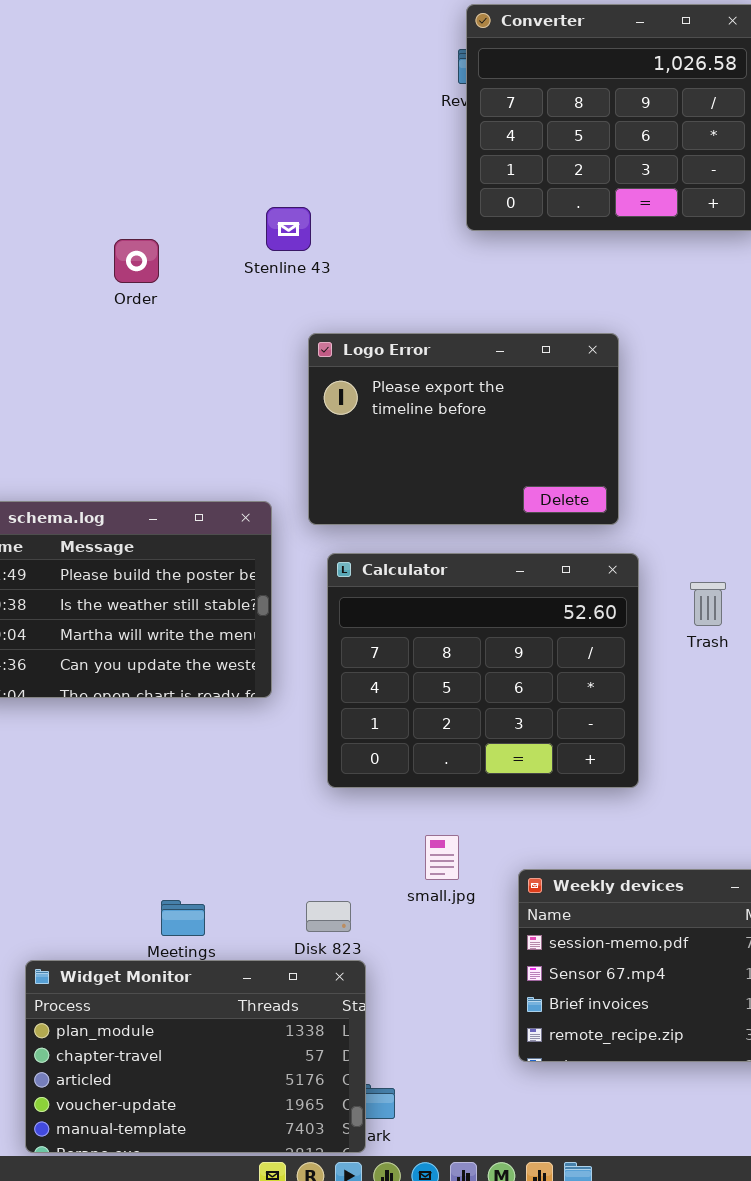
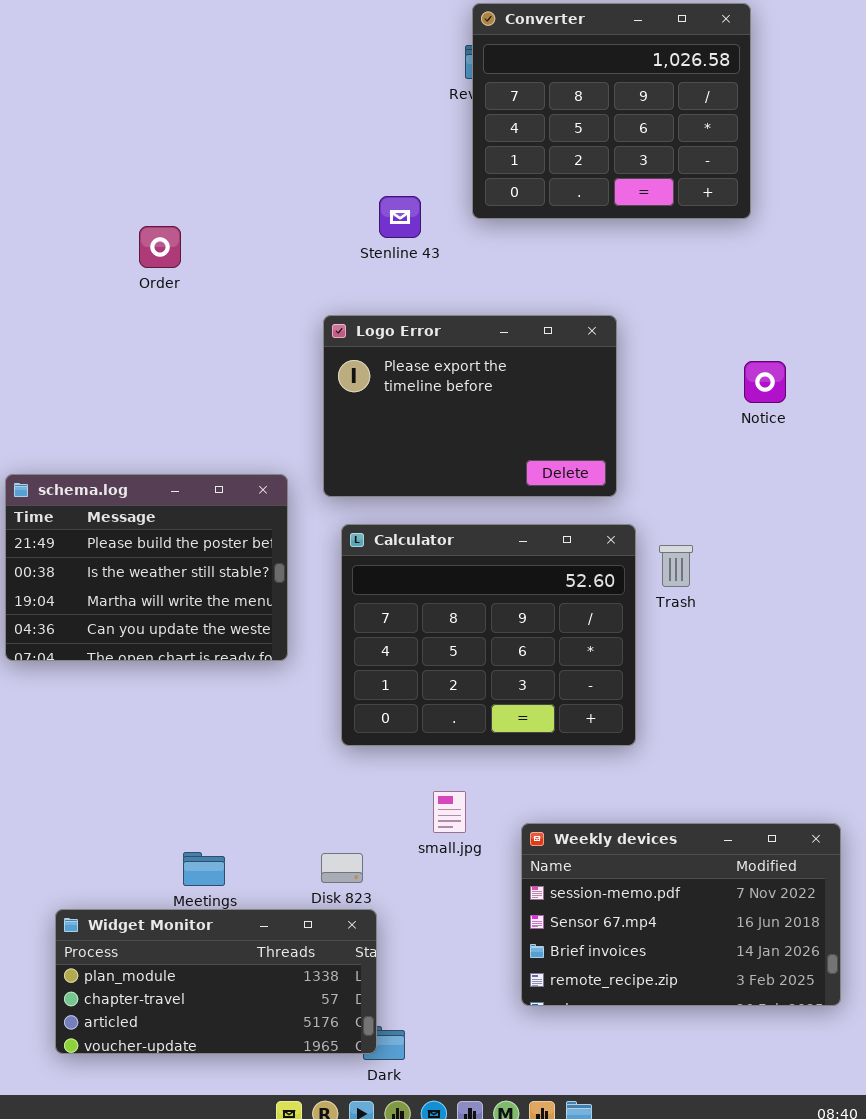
Stenline 43: [266,207,311,251] -> [379,196,421,238], moved
Trash: [690,582,726,626] -> [659,545,693,587], moved
Widget Monitor: [25,960,366,1153] -> [55,909,377,1054], resized

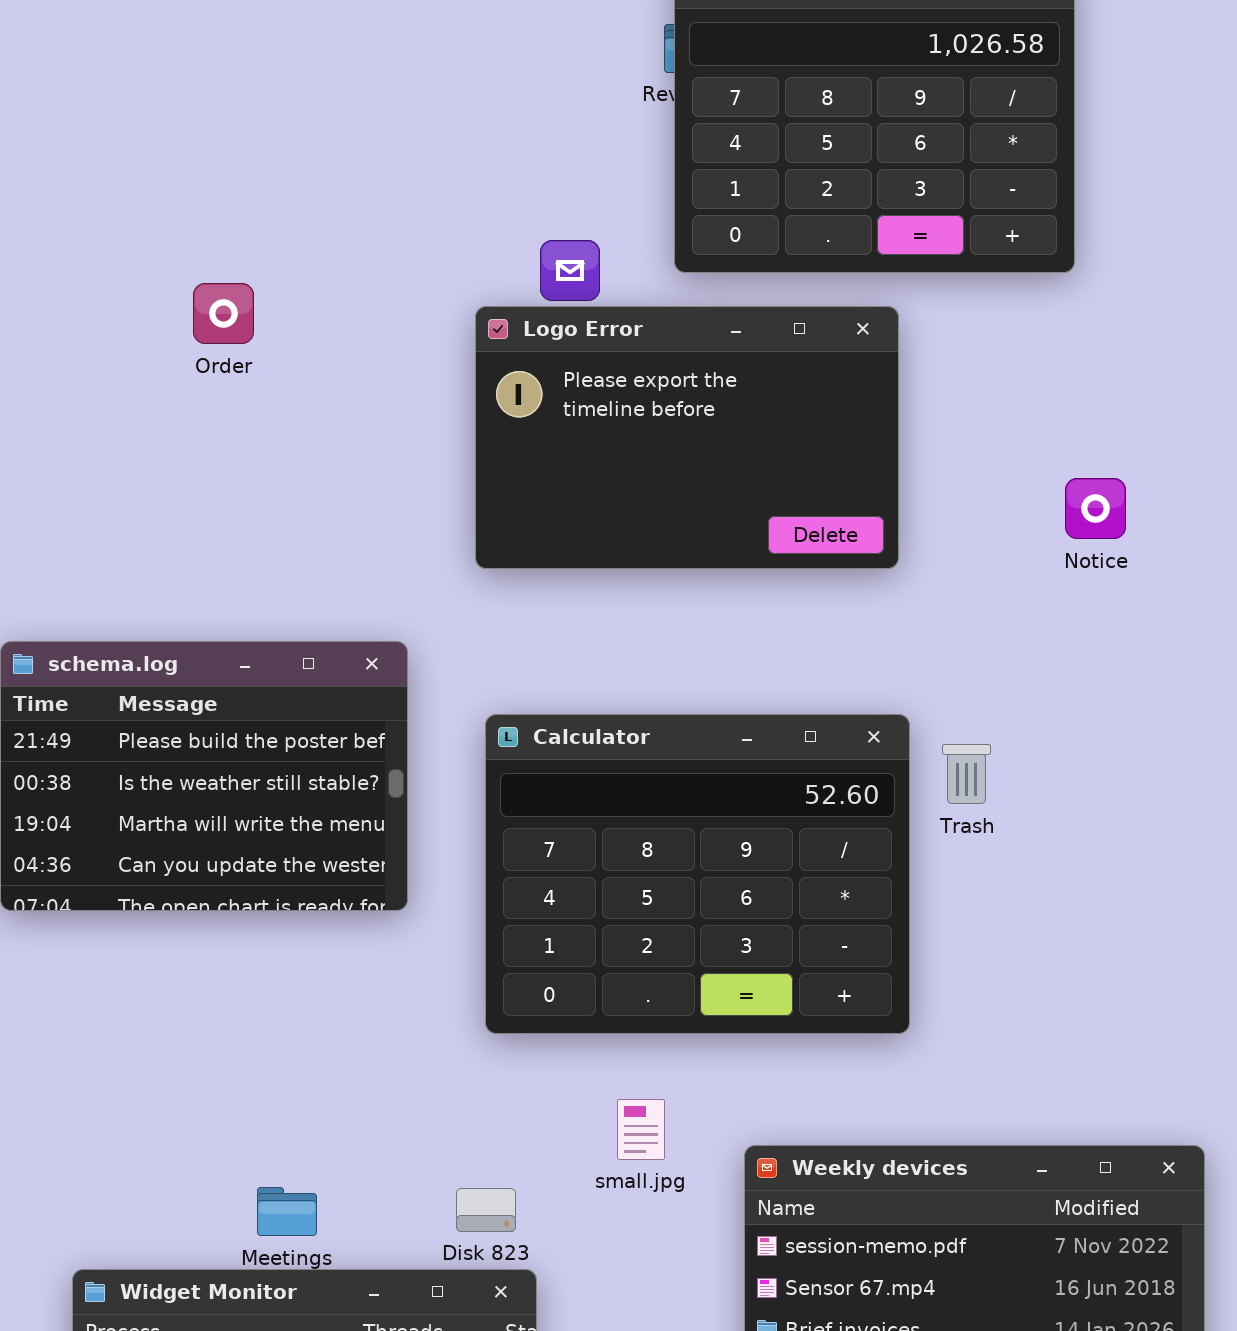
Logo Error: [323,315,617,497] -> [475,306,899,569], moved

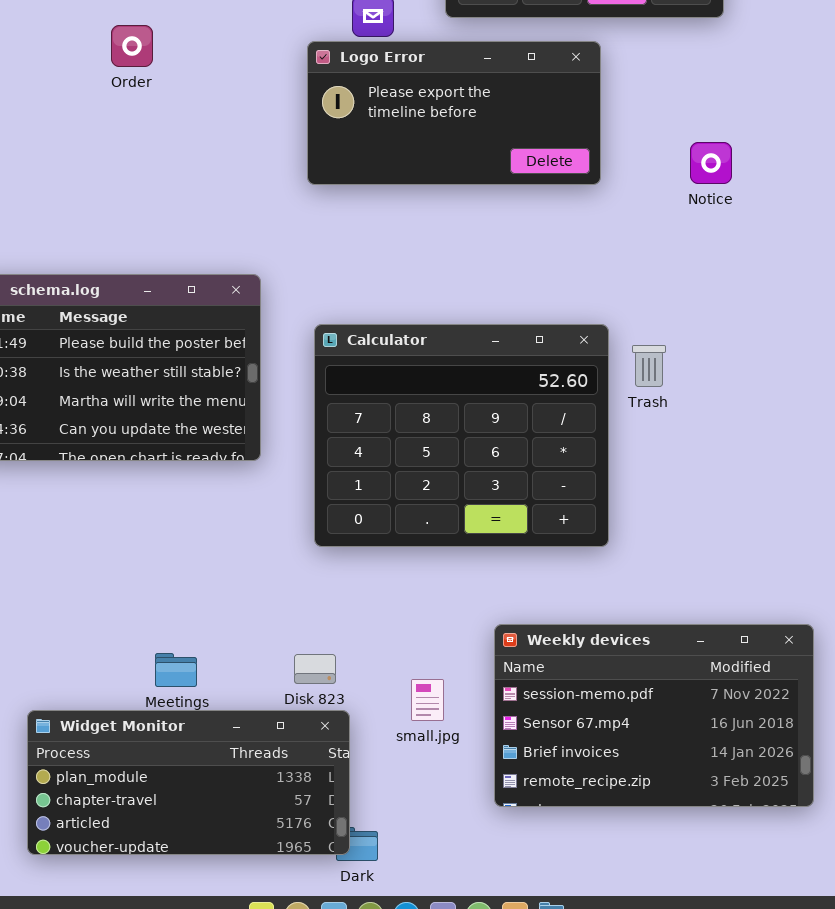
Logo Error: [475,306,899,569] -> [307,41,601,185], resized
Notice: [1065,478,1126,539] -> [690,142,732,184], moved
small.jpg: [617,1099,665,1160] -> [411,679,444,721], moved

